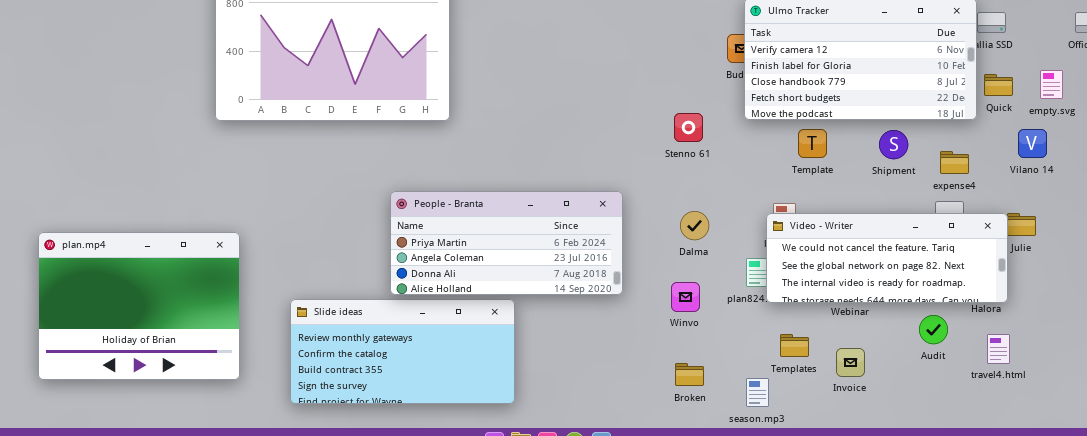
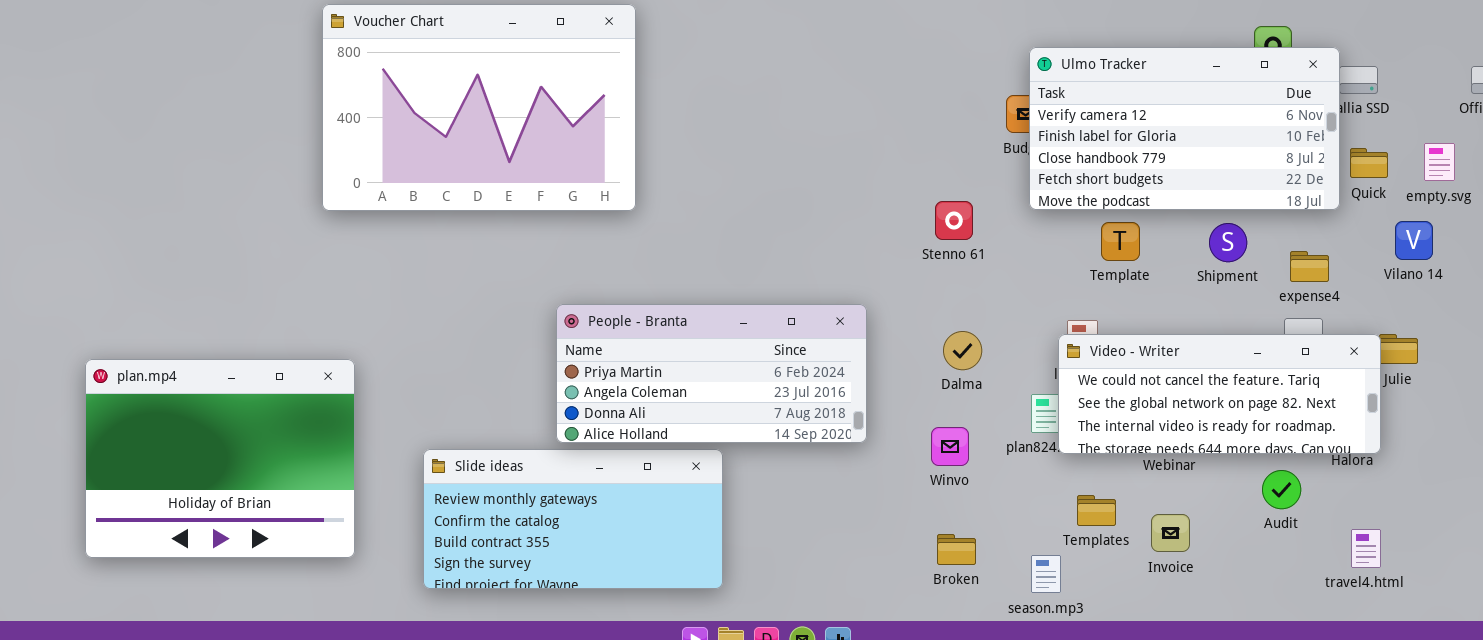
travel4.html: [987,334,1010,364] -> [1351,529,1381,568], moved

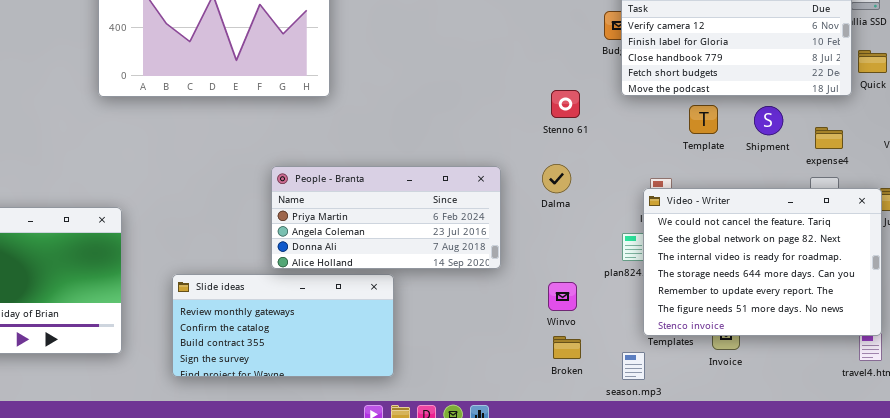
Template: [1101,222,1140,261] -> [689,105,718,134], moved
Dalma: [943,331,982,370] -> [542,164,571,193], moved
Video - Writer: [1058,334,1381,454] -> [643,188,882,336], resized
Winvo: [931,427,969,466] -> [548,282,577,311], moved

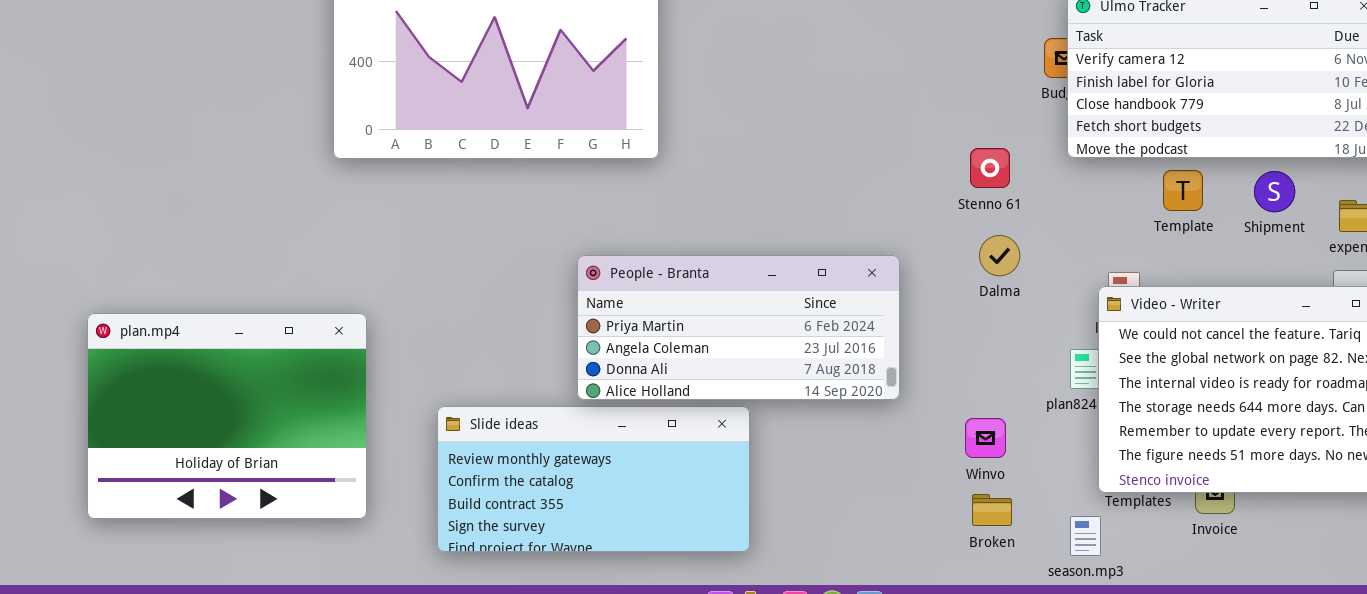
Dalma: [542,164,571,193] -> [979,235,1020,276], moved

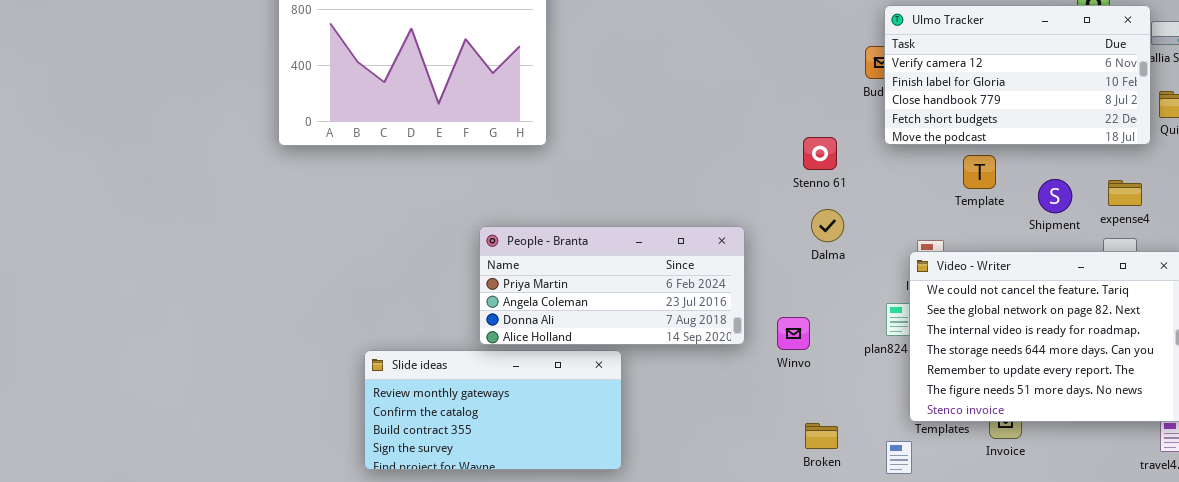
Shipment: [1254,171,1295,212] -> [1038,179,1072,213], moved
plan.mp4: [87,313,367,519] -> none, closed
Winvo: [965,418,1006,458] -> [777,317,810,350], moved

